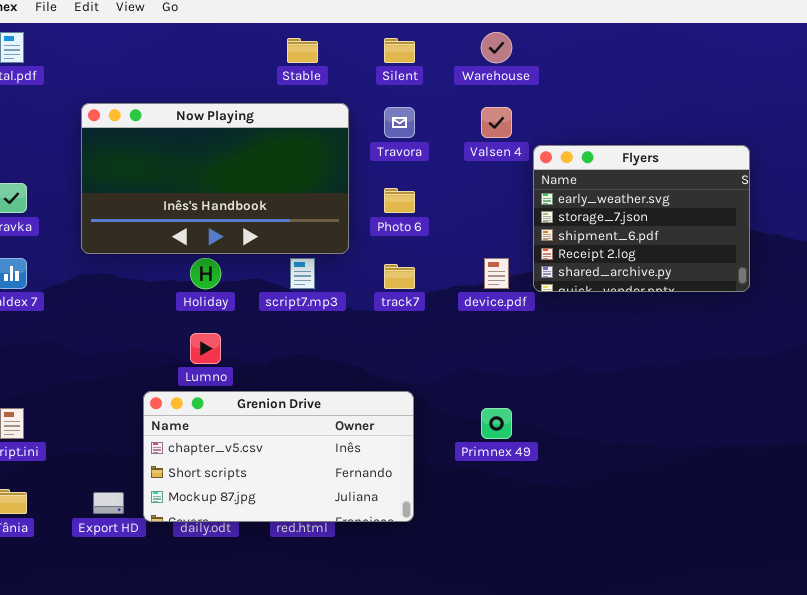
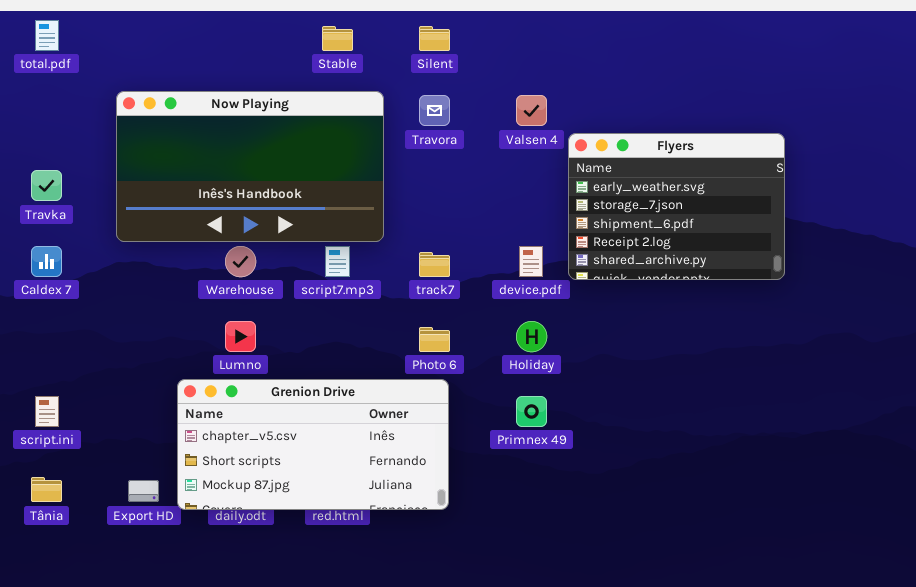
Warehouse: [481,32,512,63] -> [225,246,256,277], moved
Photo 6: [384,188,415,213] -> [419,327,450,352], moved
Holiday: [190,258,221,289] -> [516,321,547,352], moved

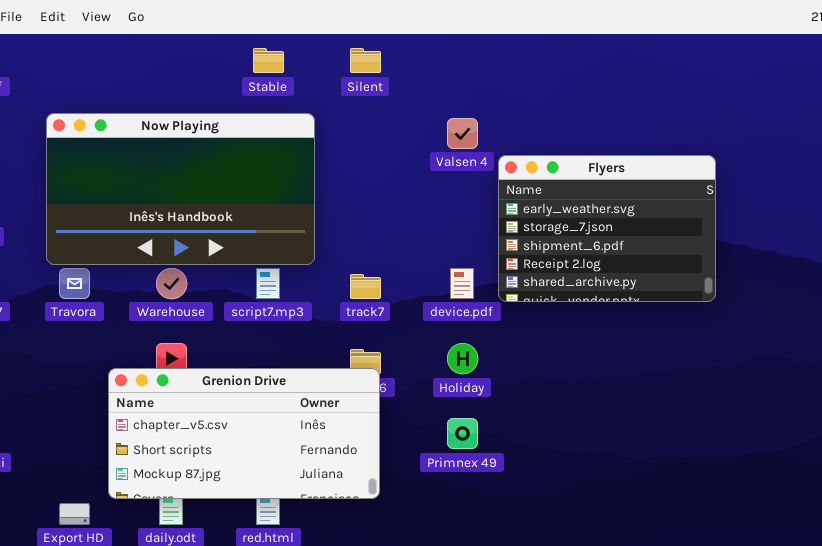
Travora: [419,95,450,126] -> [59,268,90,299], moved
Grenion Drive: [177,379,449,510] -> [108,368,380,499], moved

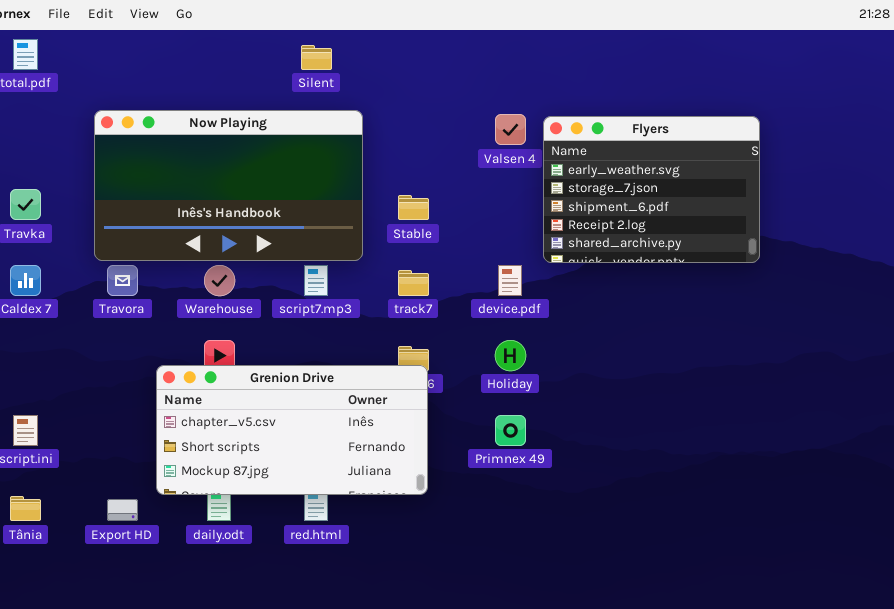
Stable: [253,48,284,73] -> [398,195,429,220], moved
Silent: [350,48,381,73] -> [301,45,332,70], moved
Flyers: [498,155,716,302] -> [543,116,760,263], moved

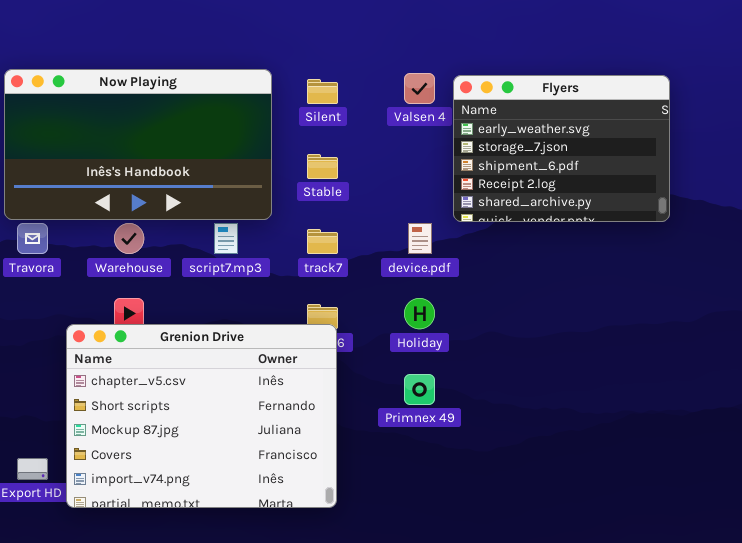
Silent: [301,45,332,70] -> [307,79,338,104], moved
Grenion Drive: [156,365,428,495] -> [66,324,337,508], resized

